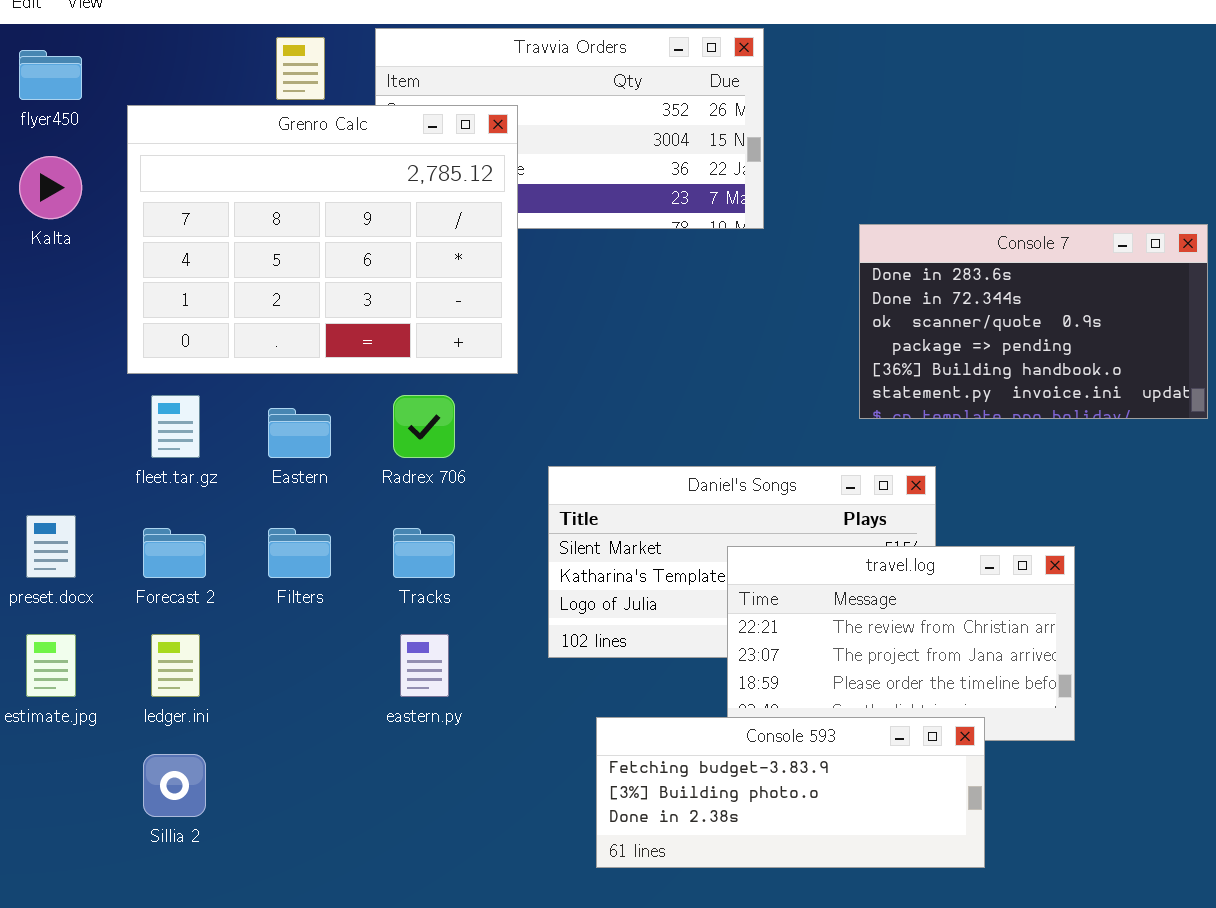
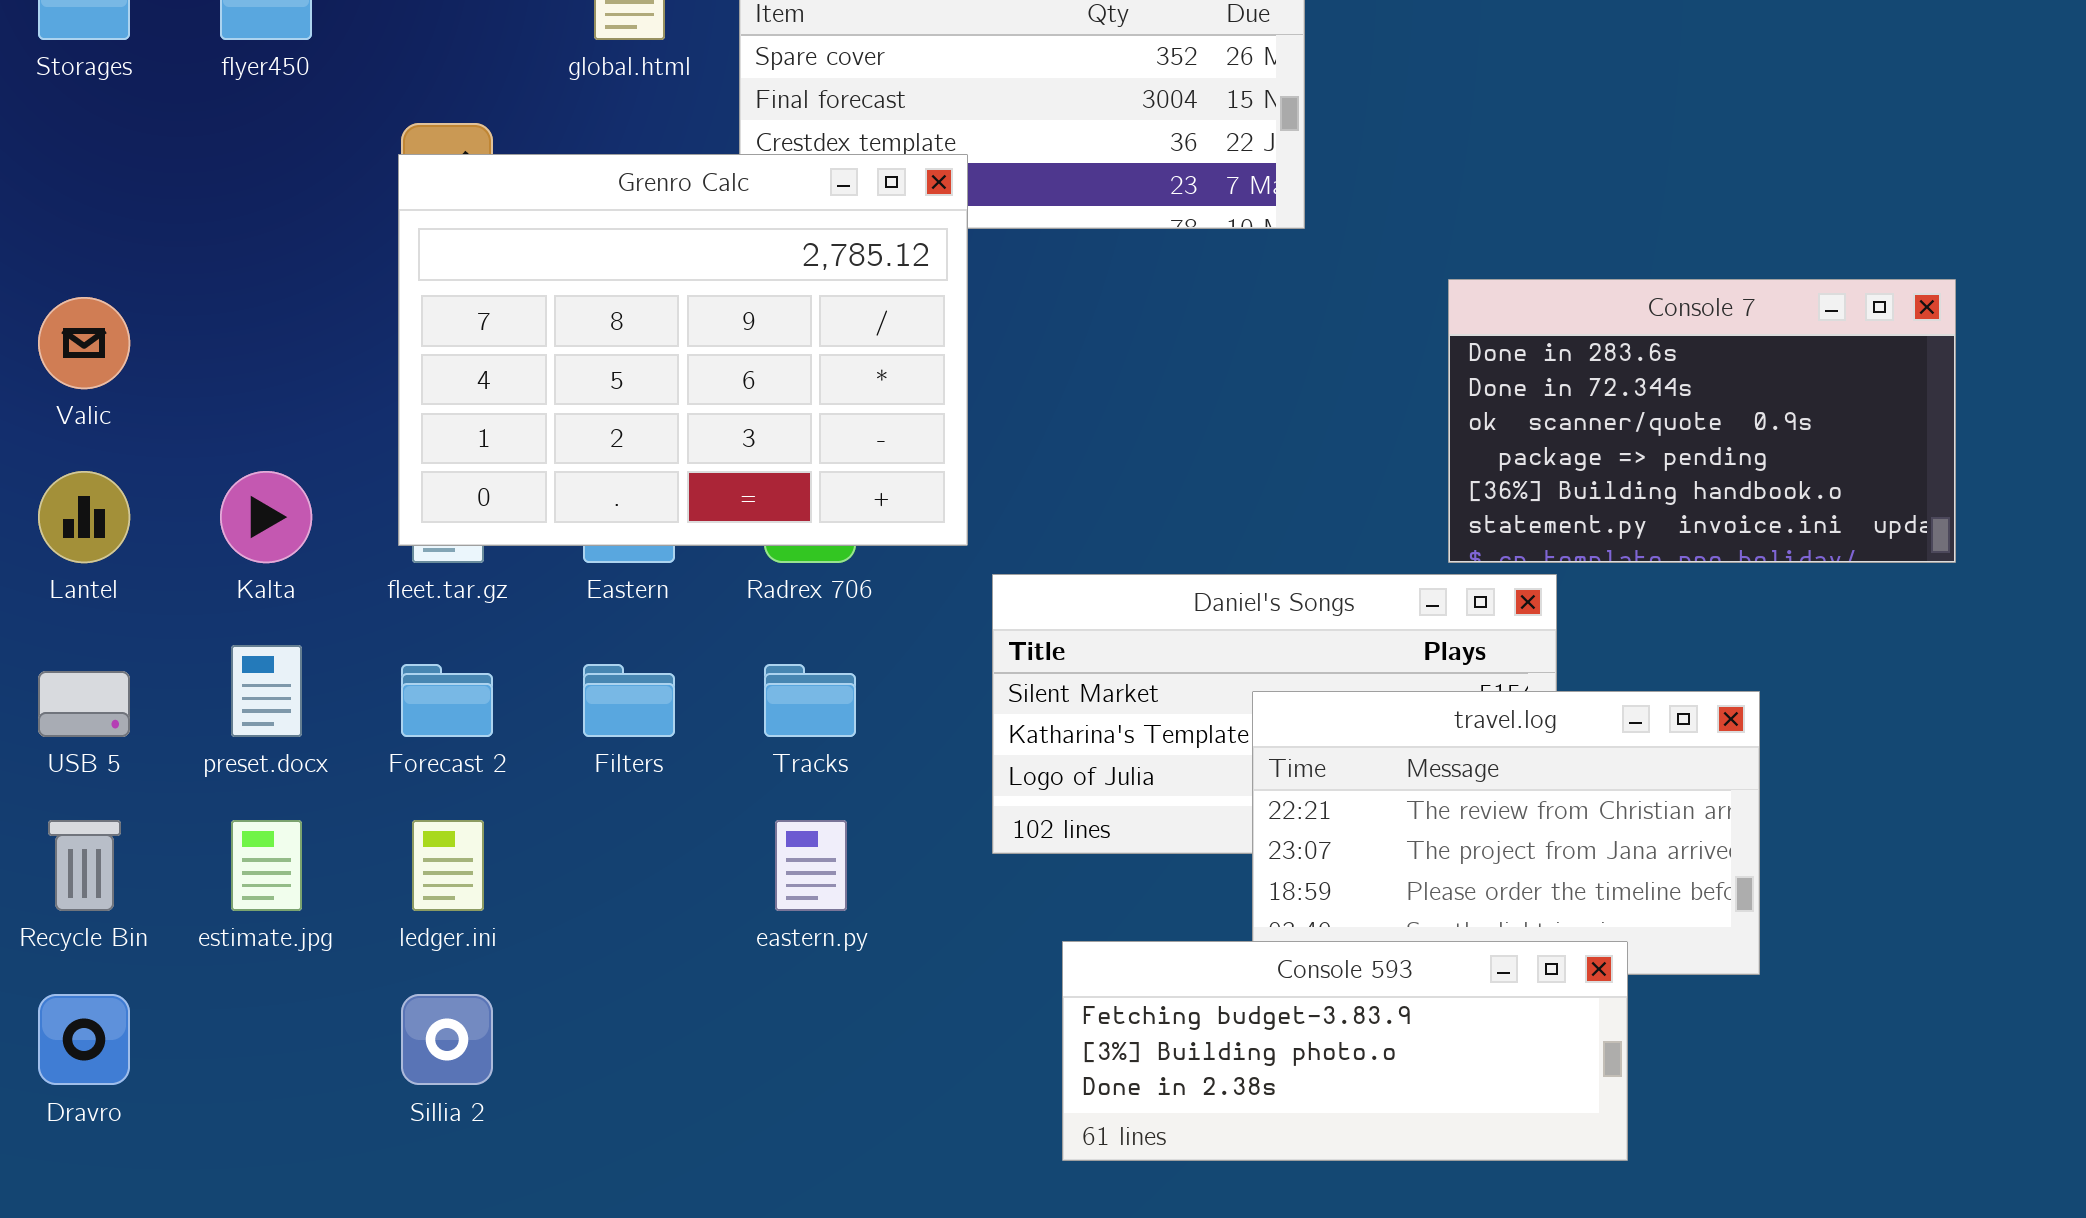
Grenro Calc: [127,105,518,374] -> [398,154,968,546], moved
Kalta: [19,156,82,219] -> [220,471,312,563], moved
Console 7: [859,224,1208,419] -> [1448,279,1956,563], moved

